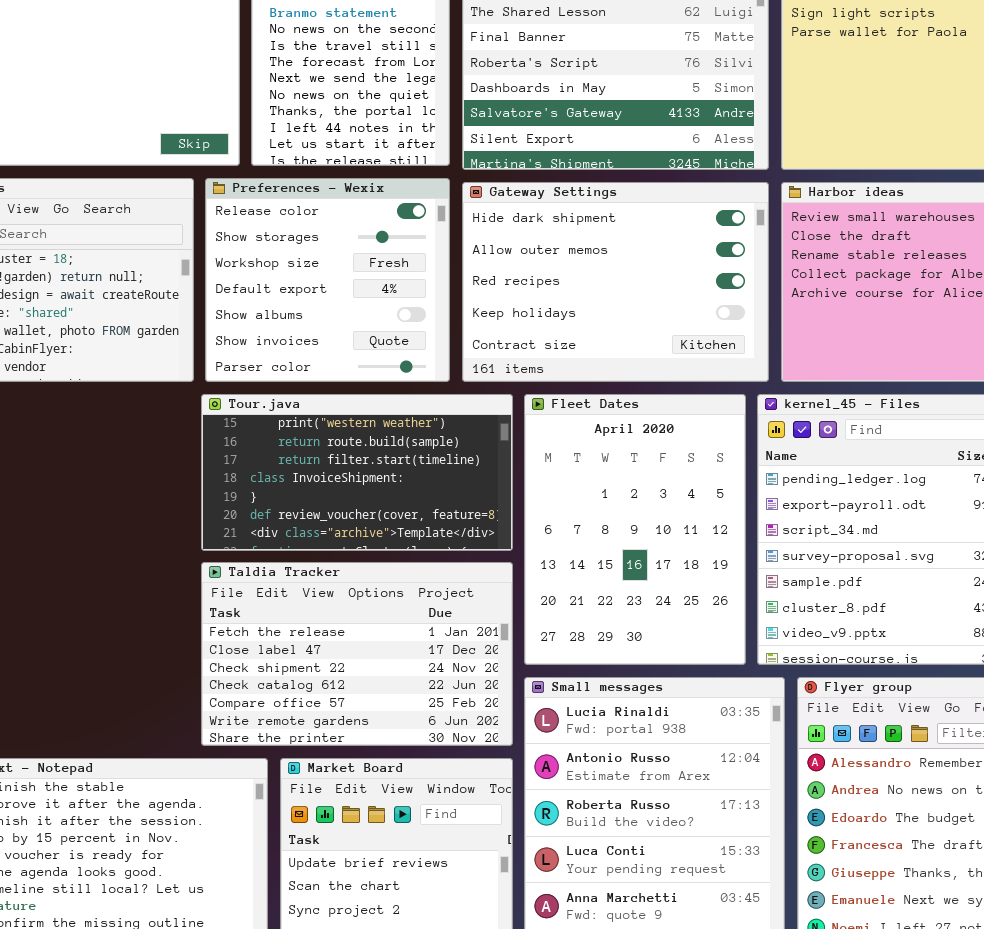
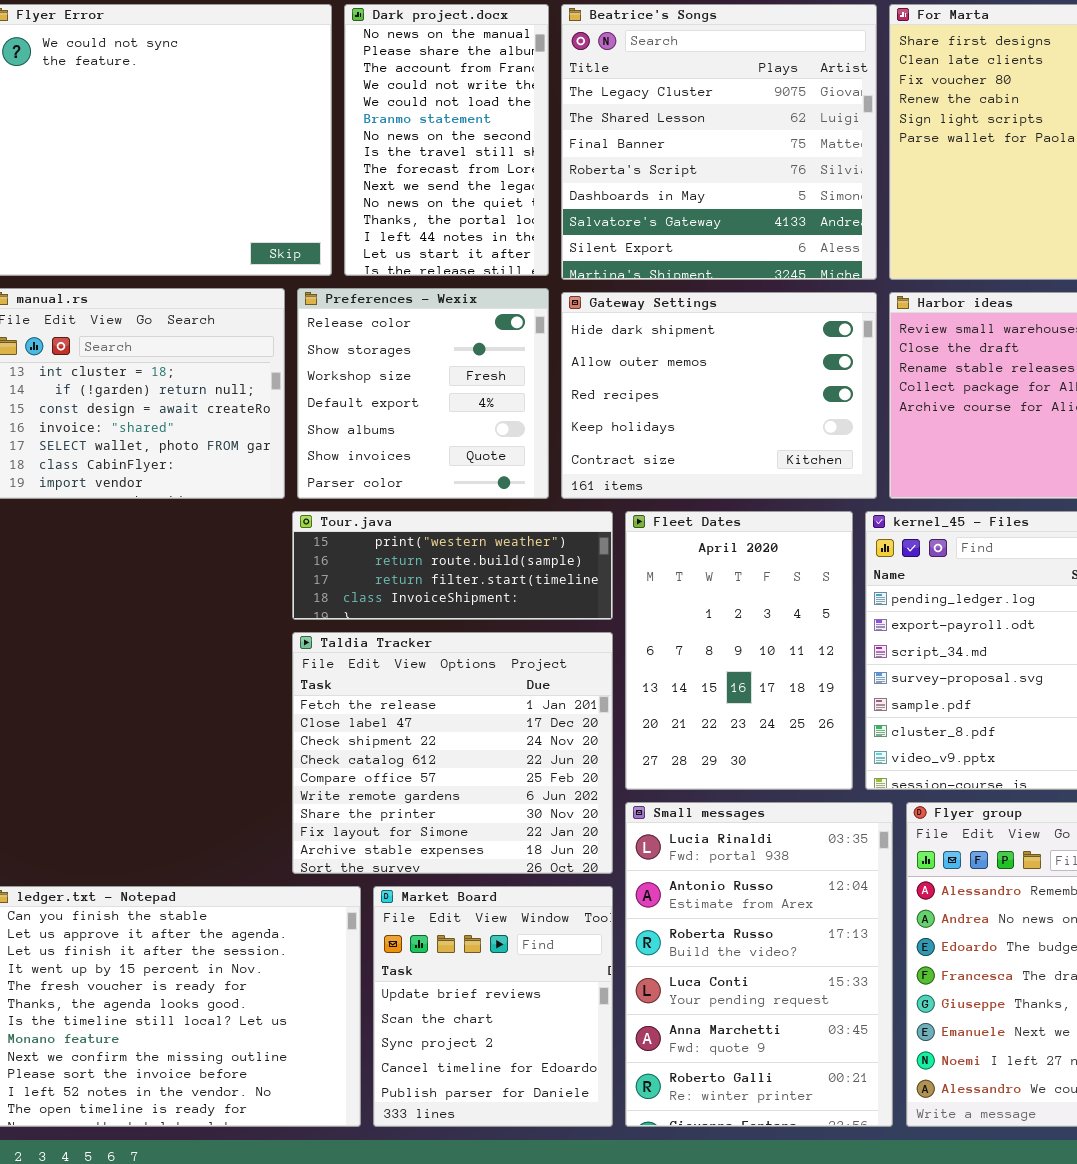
Tour.java: [201,394,513,551] -> [292,511,613,620], resized
Taldia Tracker: [201,562,513,746] -> [292,632,613,874], resized

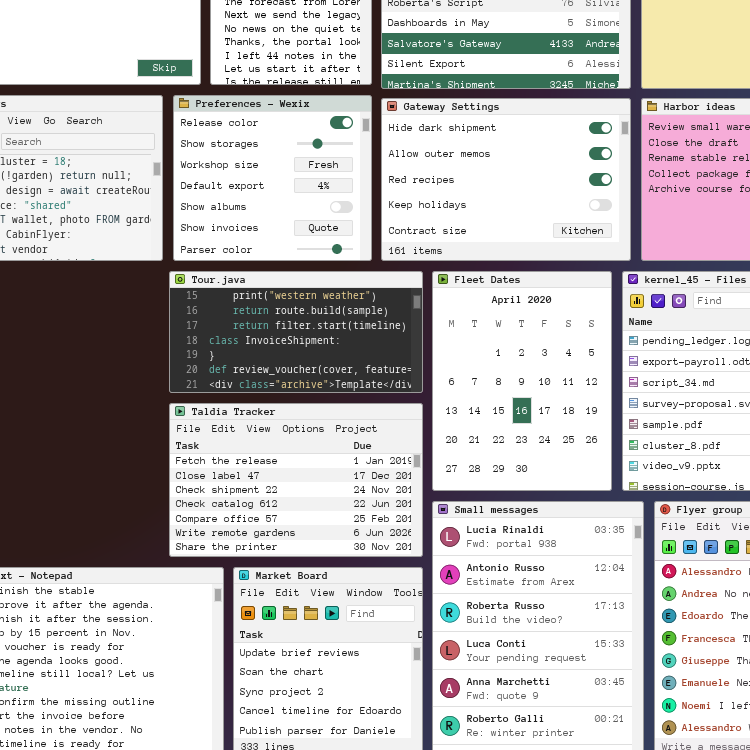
Tour.java: [292,511,613,620] -> [169,271,423,393], resized
Taldia Tracker: [292,632,613,874] -> [169,403,423,557], resized

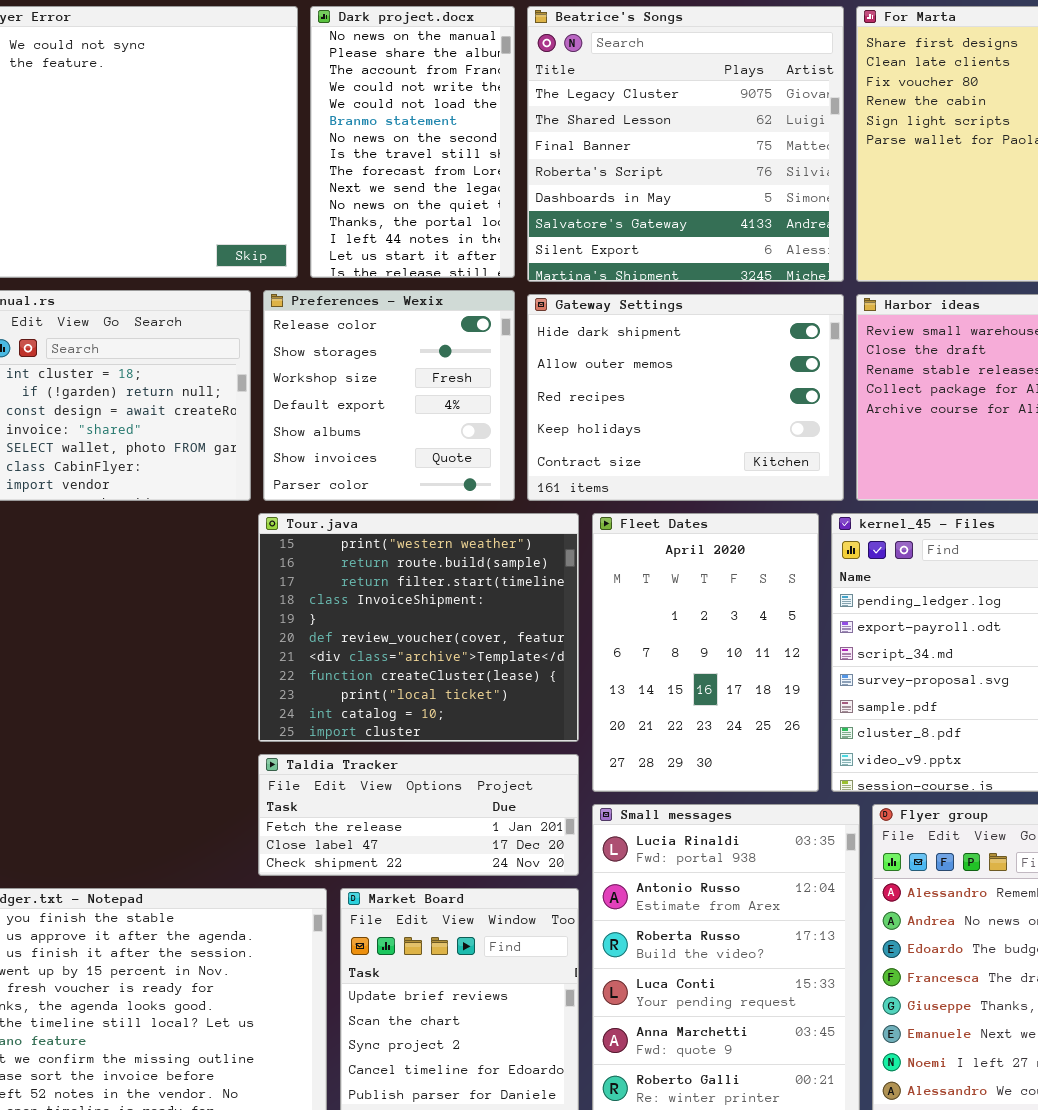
Tour.java: [169,271,423,393] -> [258,513,579,742], resized
Taldia Tracker: [169,403,423,557] -> [258,754,579,876], resized

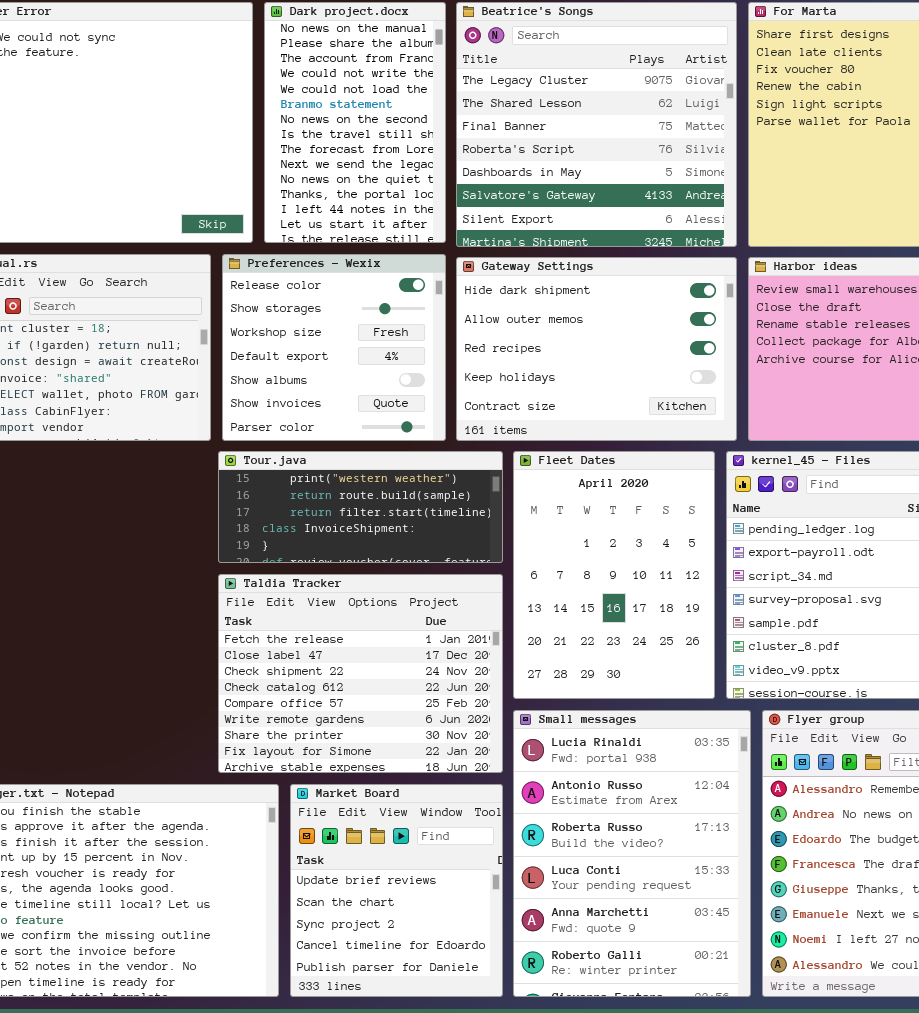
Tour.java: [258,513,579,742] -> [218,451,503,563], resized
Taldia Tracker: [258,754,579,876] -> [218,574,503,773], resized

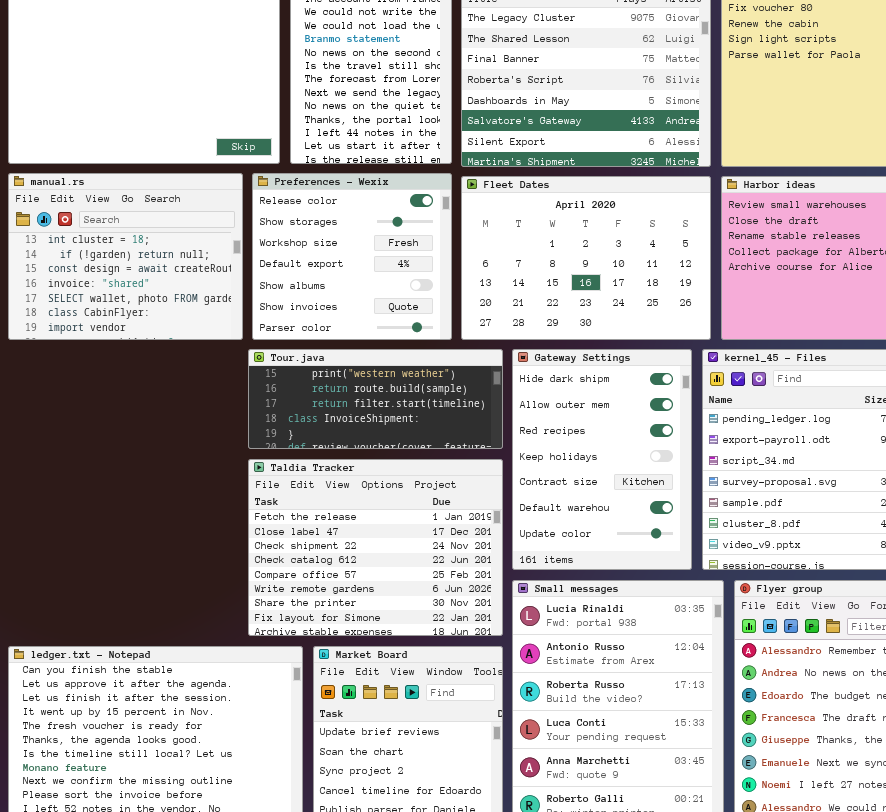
Gateway Settings: [456,257,737,441] -> [512,349,692,570], moved, resized
Fleet Dates: [513,451,715,699] -> [461,176,711,340], moved, resized

